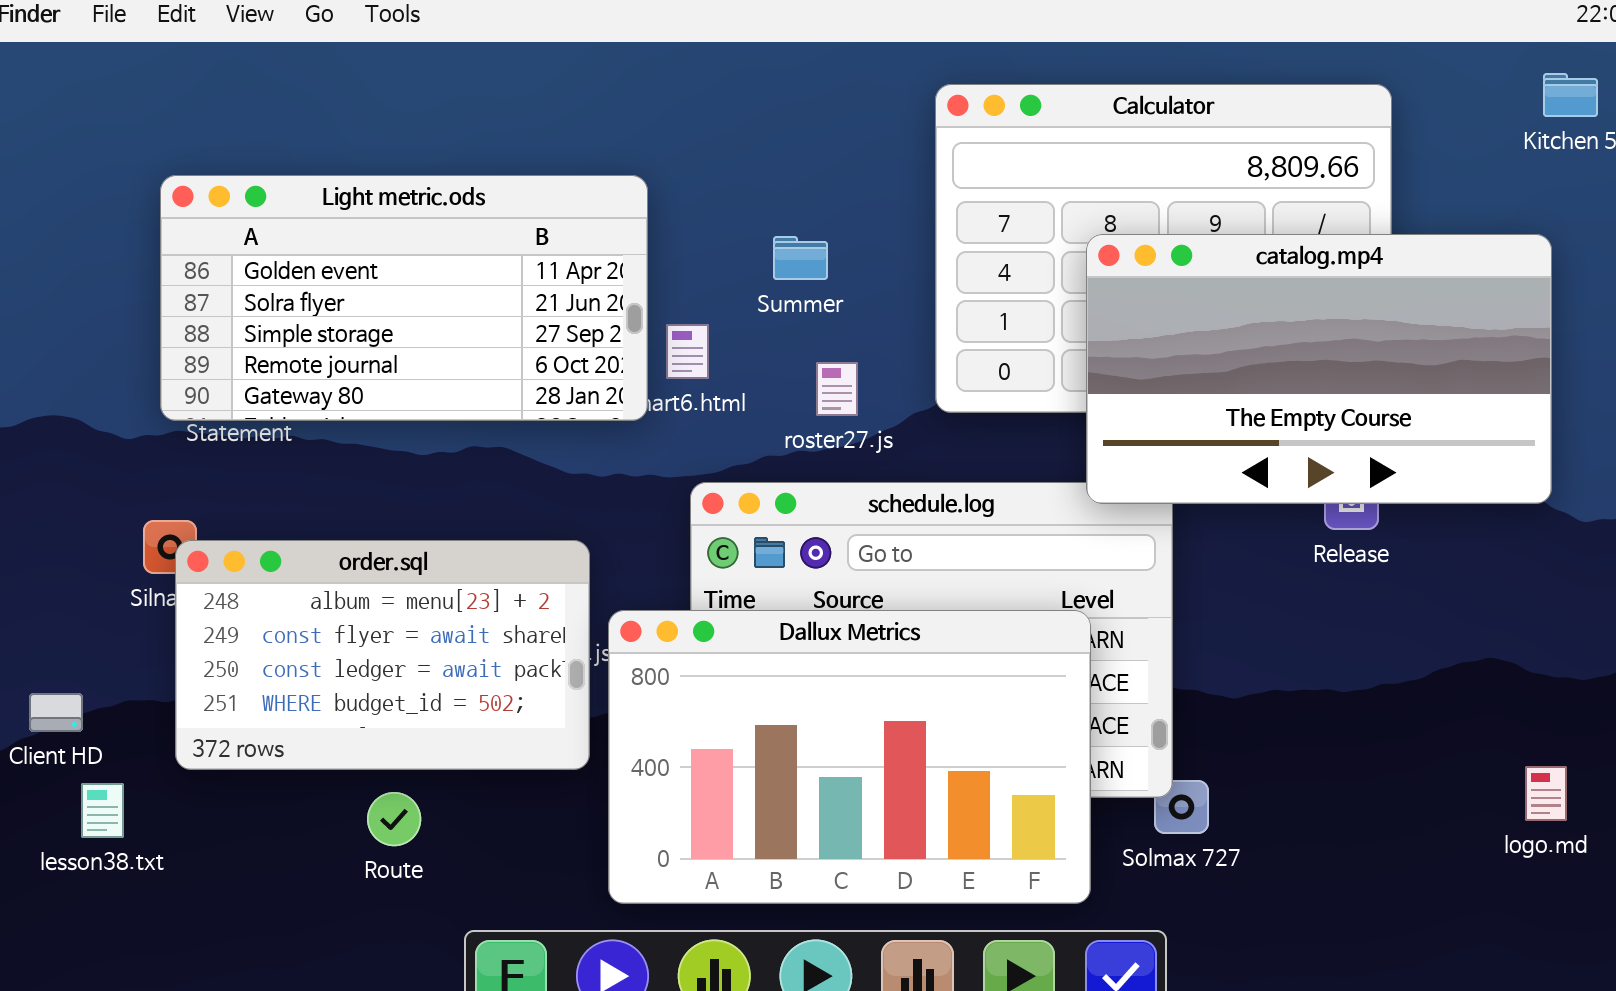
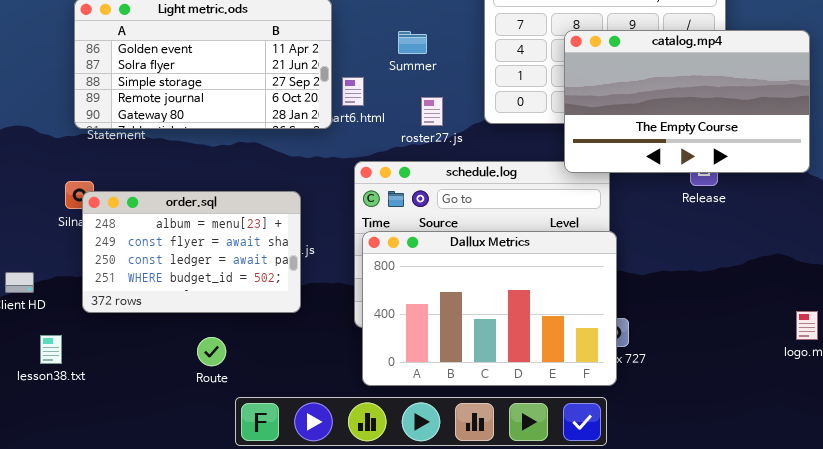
Dallux Metrics: [608,610,1091,904] -> [362,231,617,386], moved
lesson38.txt: [81,783,124,838] -> [40,335,62,364], moved
Route: [367,792,421,846] -> [197,337,226,366], moved

